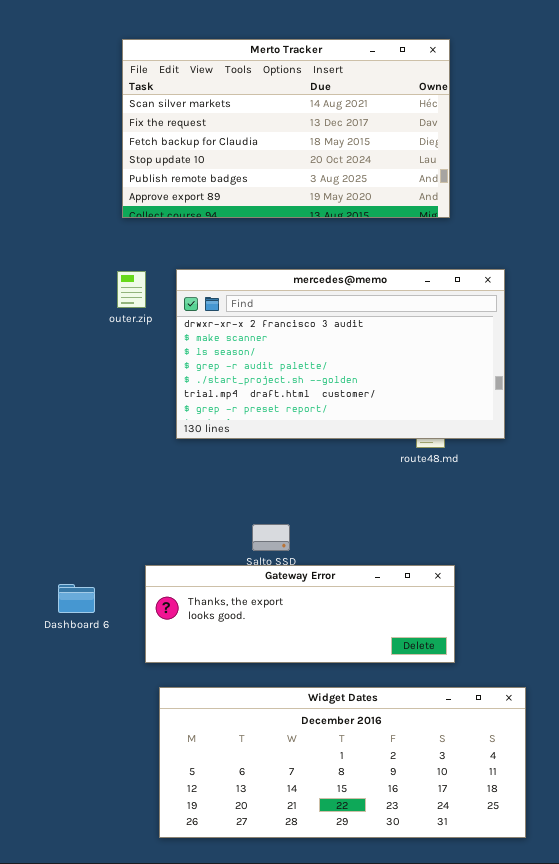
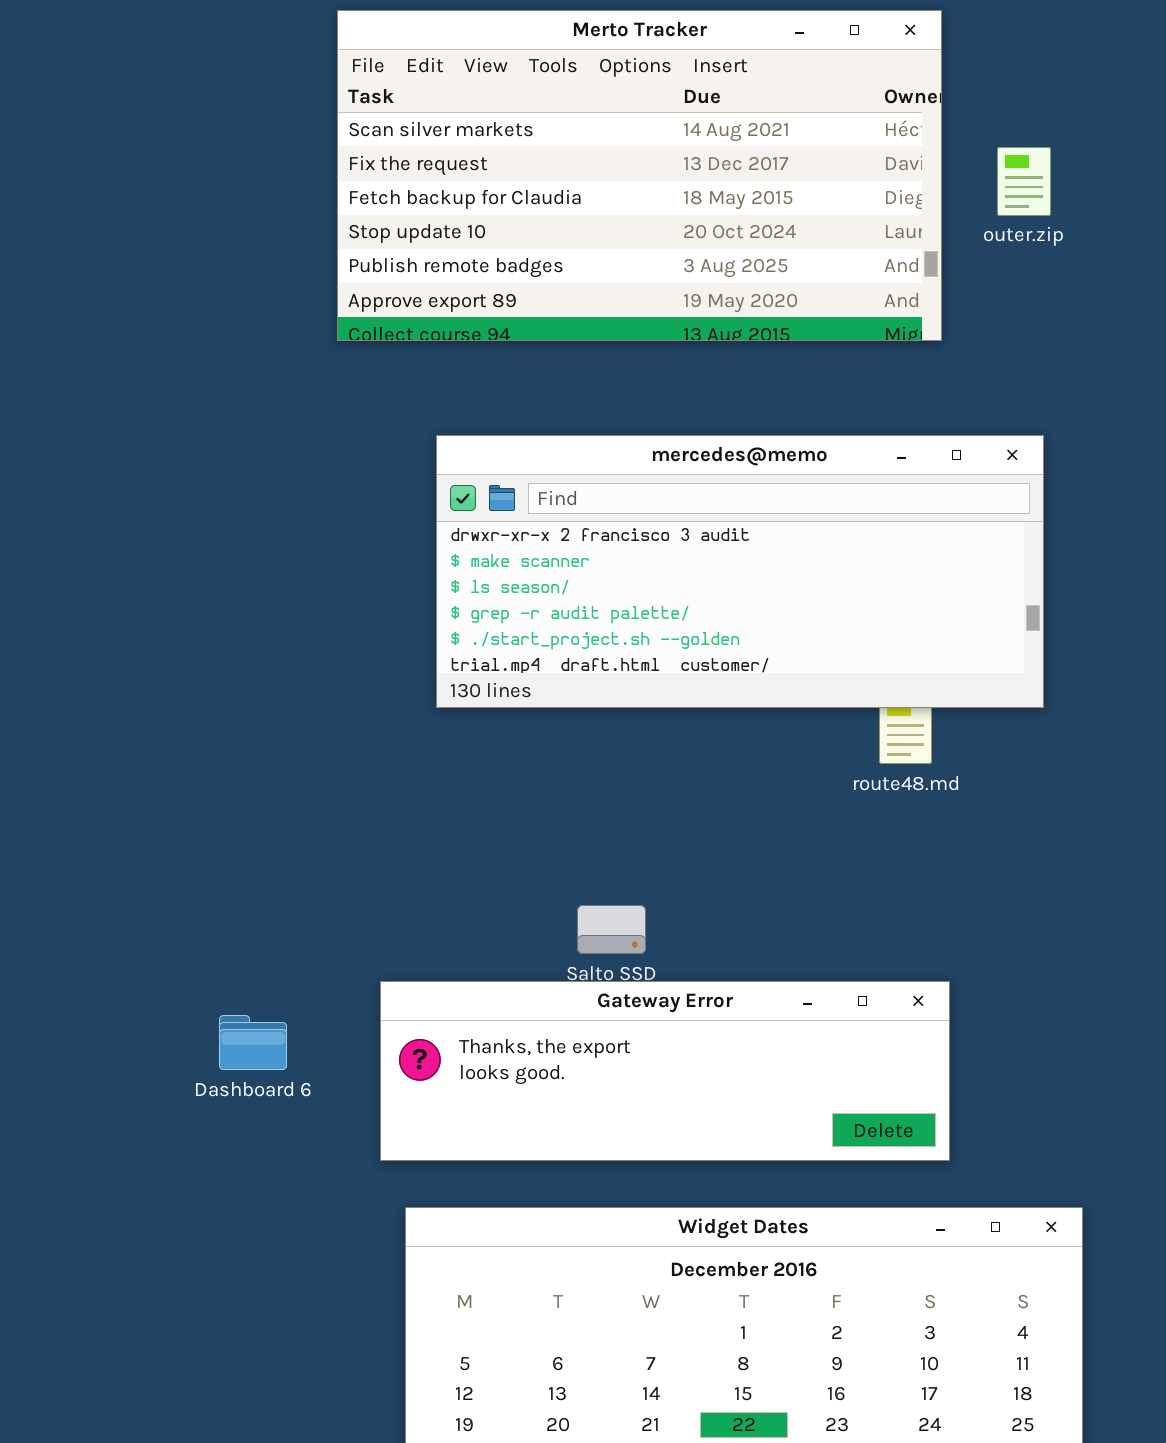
mercedes@memo: [176,269,505,439] -> [436,435,1044,708], resized
outer.zip: [117,271,146,308] -> [997,147,1051,216], moved

